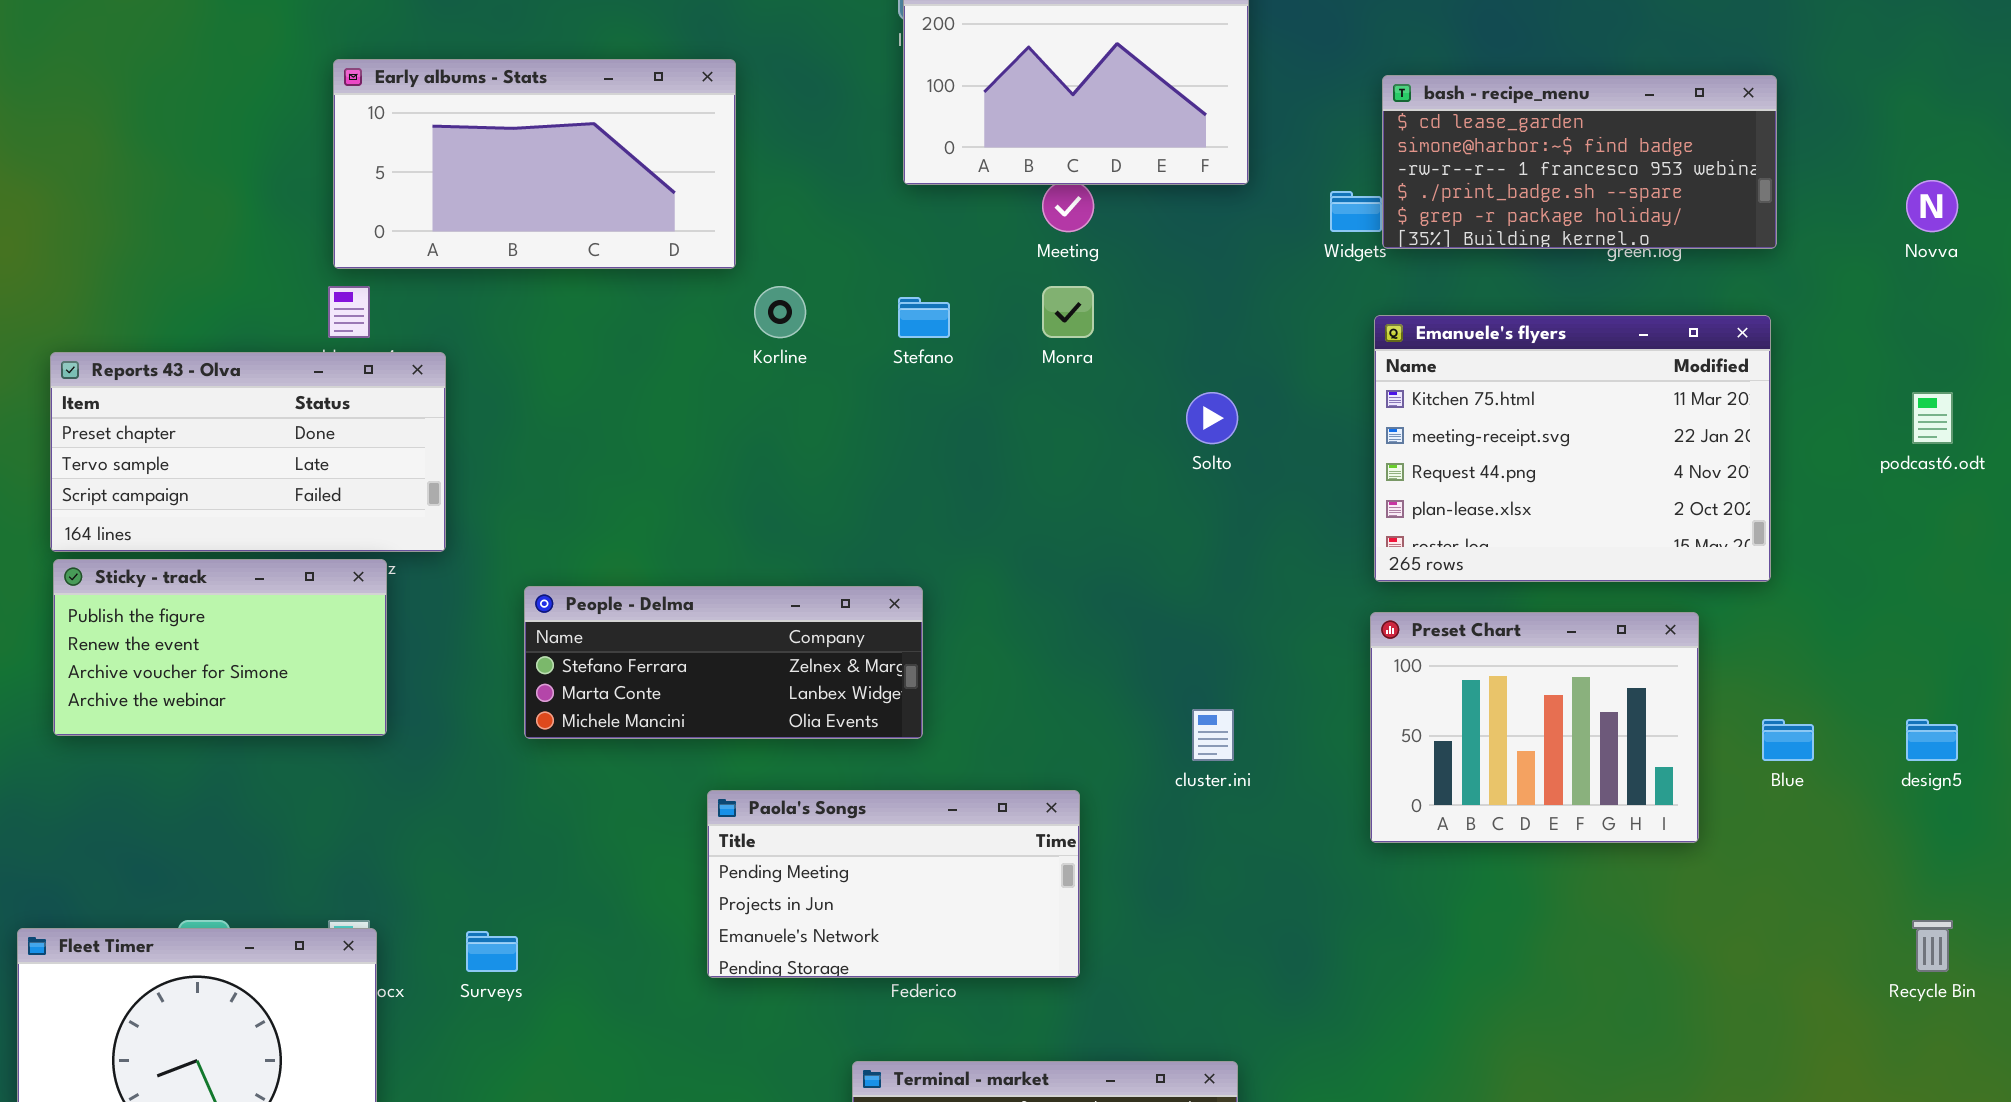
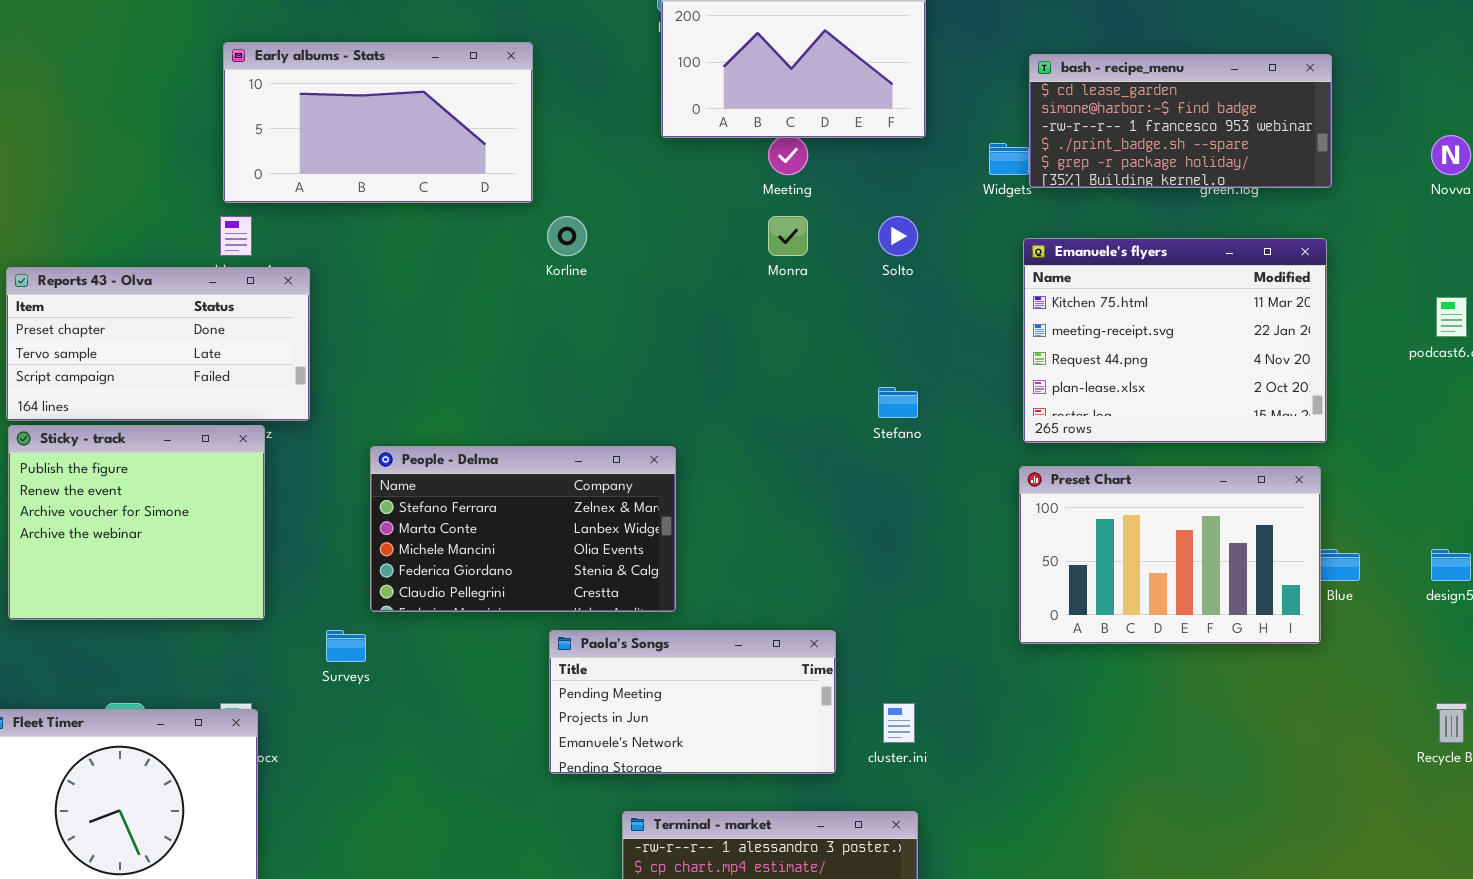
Stefano: [898,297,950,338] -> [878,387,918,418], moved
Solto: [1186,392,1238,444] -> [878,216,918,256], moved
Sticky - track: [53,559,387,736] -> [8,425,265,620], resized
People - Delma: [524,586,923,739] -> [370,446,676,612], resized
Preset Chart: [1370,612,1699,843] -> [1019,466,1321,644], resized
cluster.ini: [1192,709,1234,761] -> [883,703,915,743], moved
Paola's Songs: [707,790,1080,978] -> [549,630,836,774], moved
Surveys: [466,931,518,972] -> [326,630,366,662], moved

